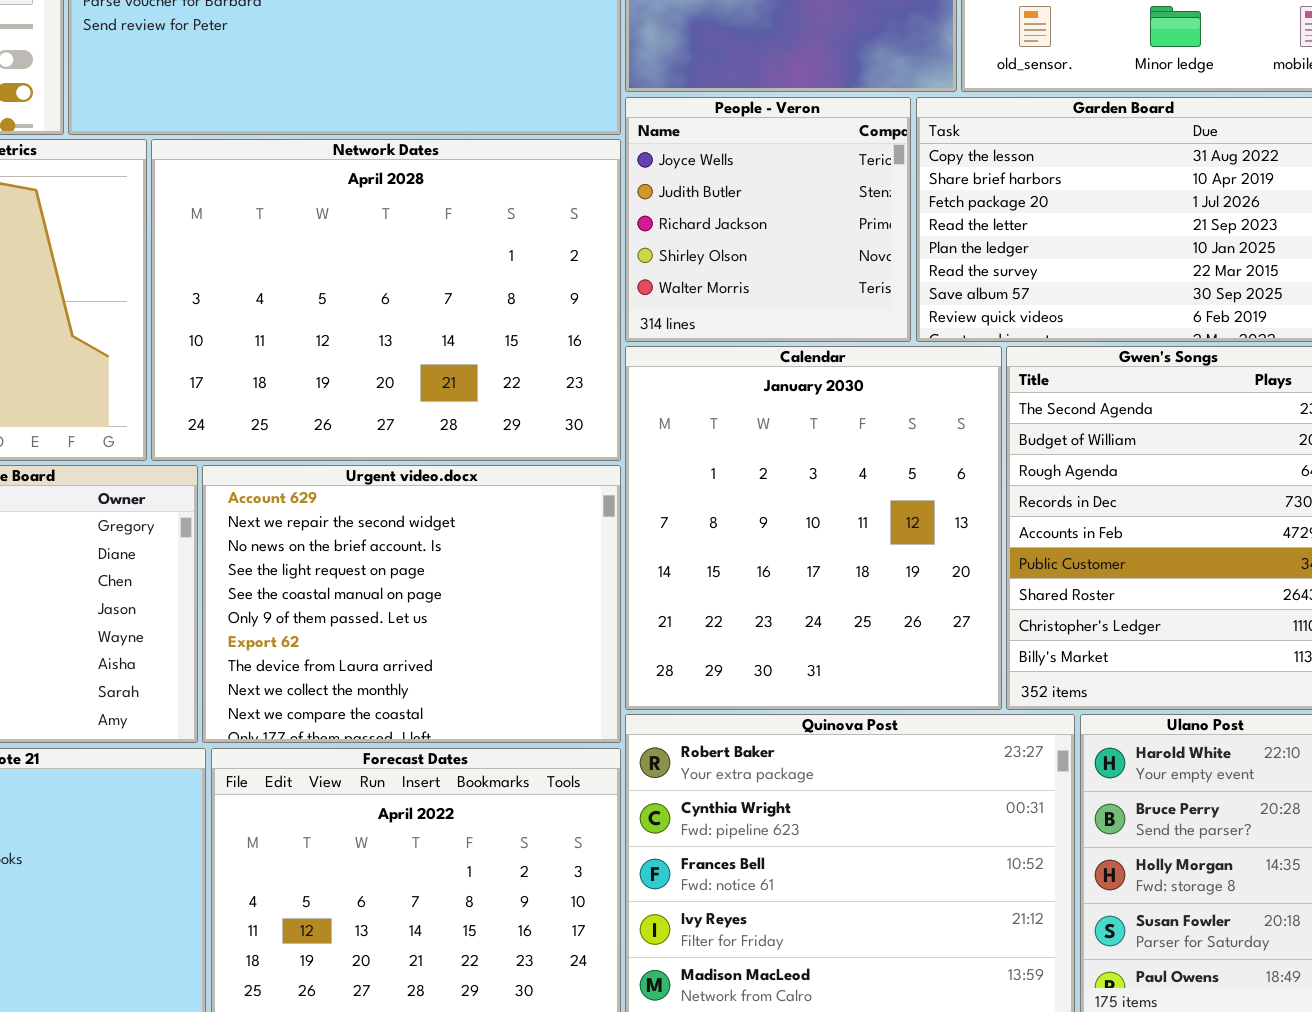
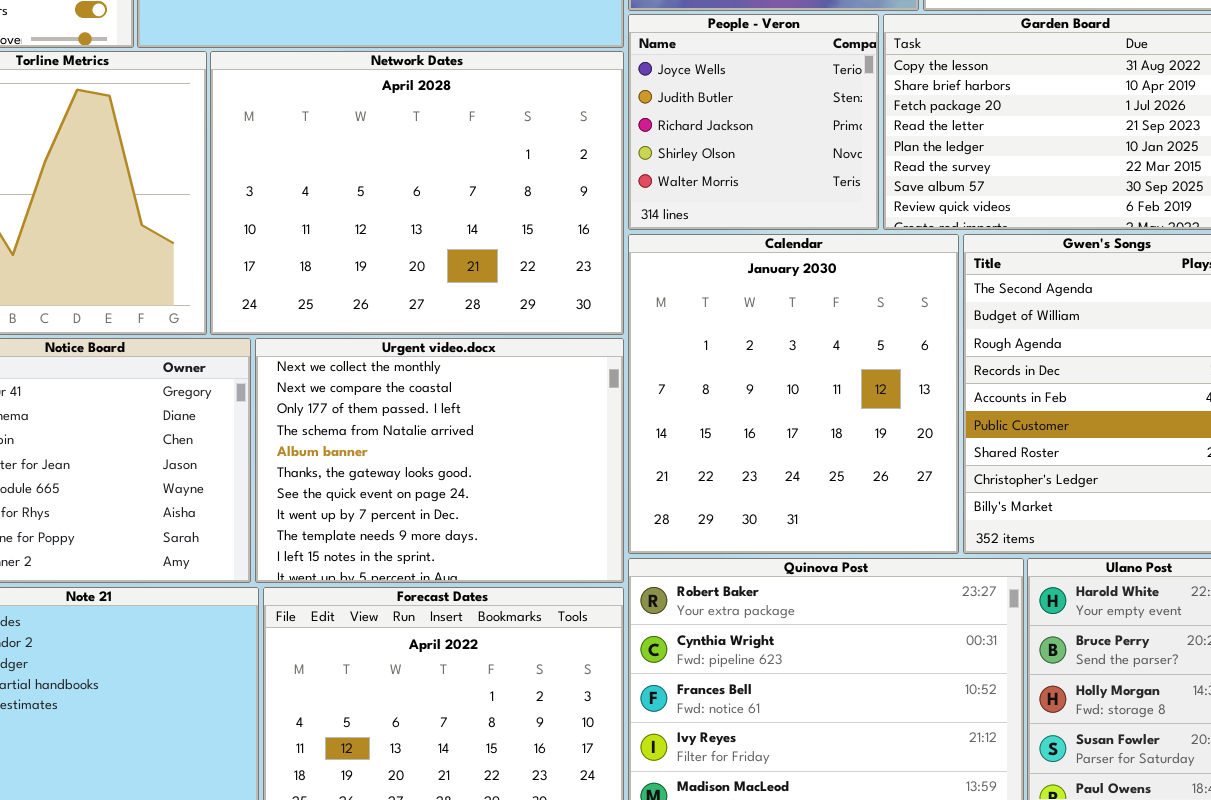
Urgent video.docx: [202,465,621,743] -> [255,338,624,583], scrolled down 8 rows

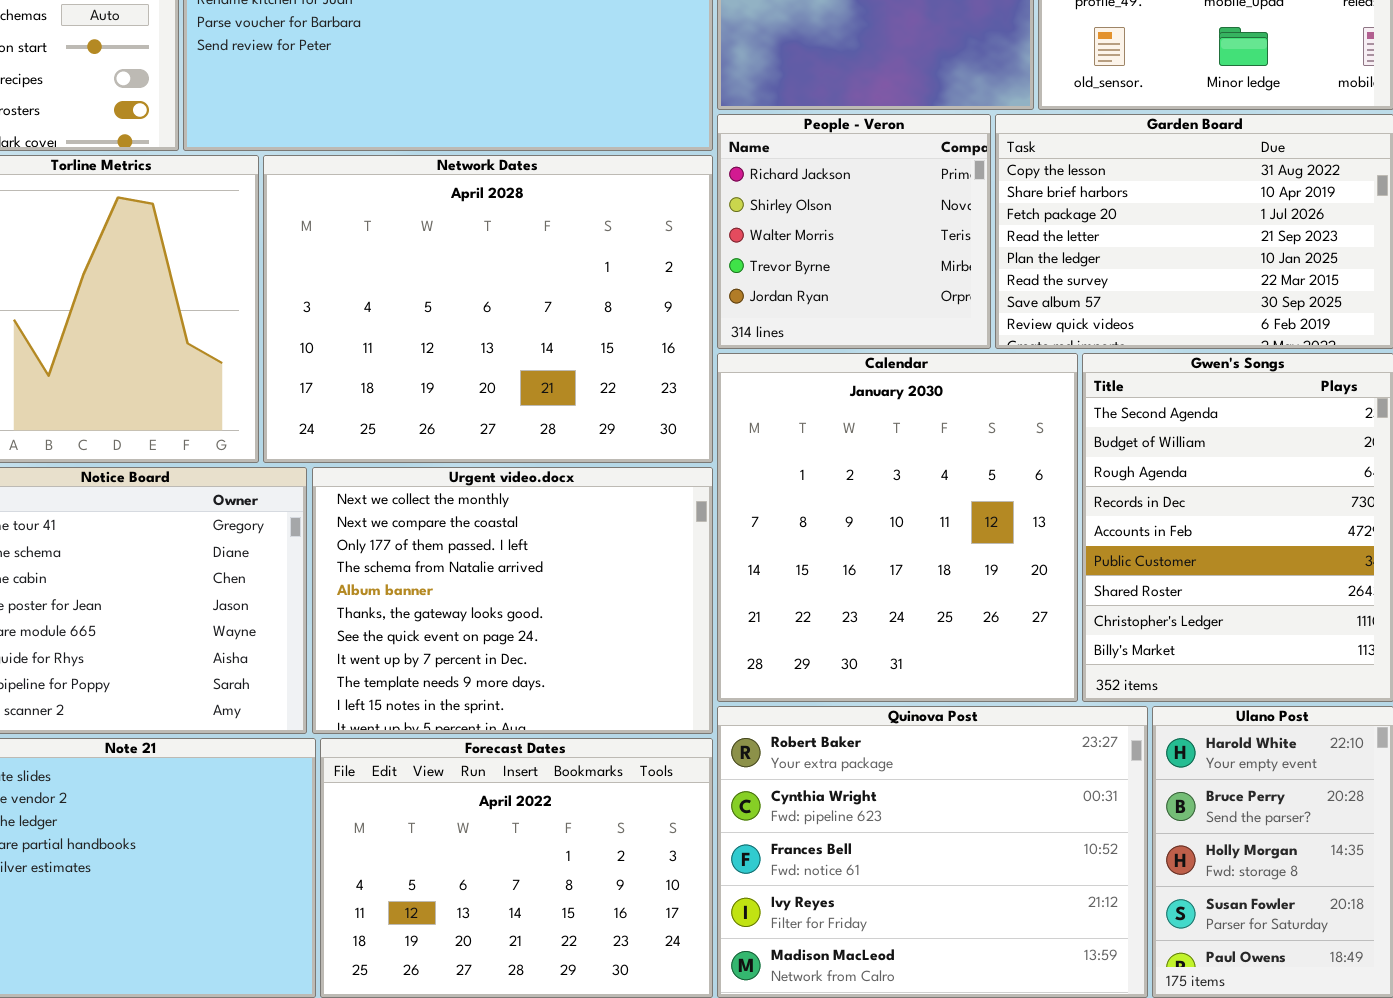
People - Veron: [628,14,879,230] -> [717,114,991,349], scrolled down 2 rows

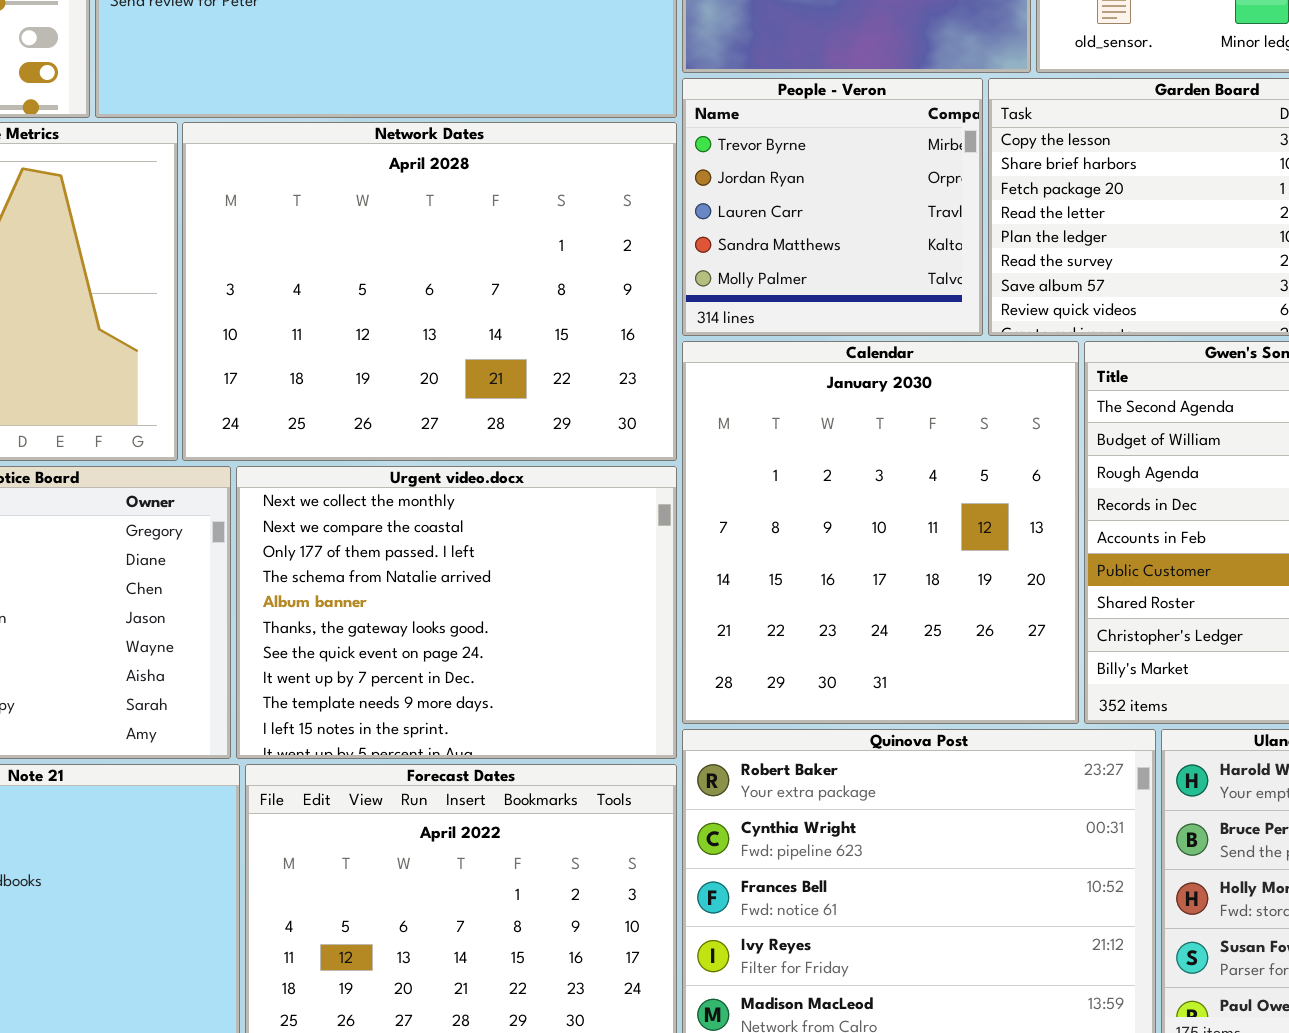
People - Veron: [717,114,991,349] -> [682,78,983,336], scrolled down 3 rows

